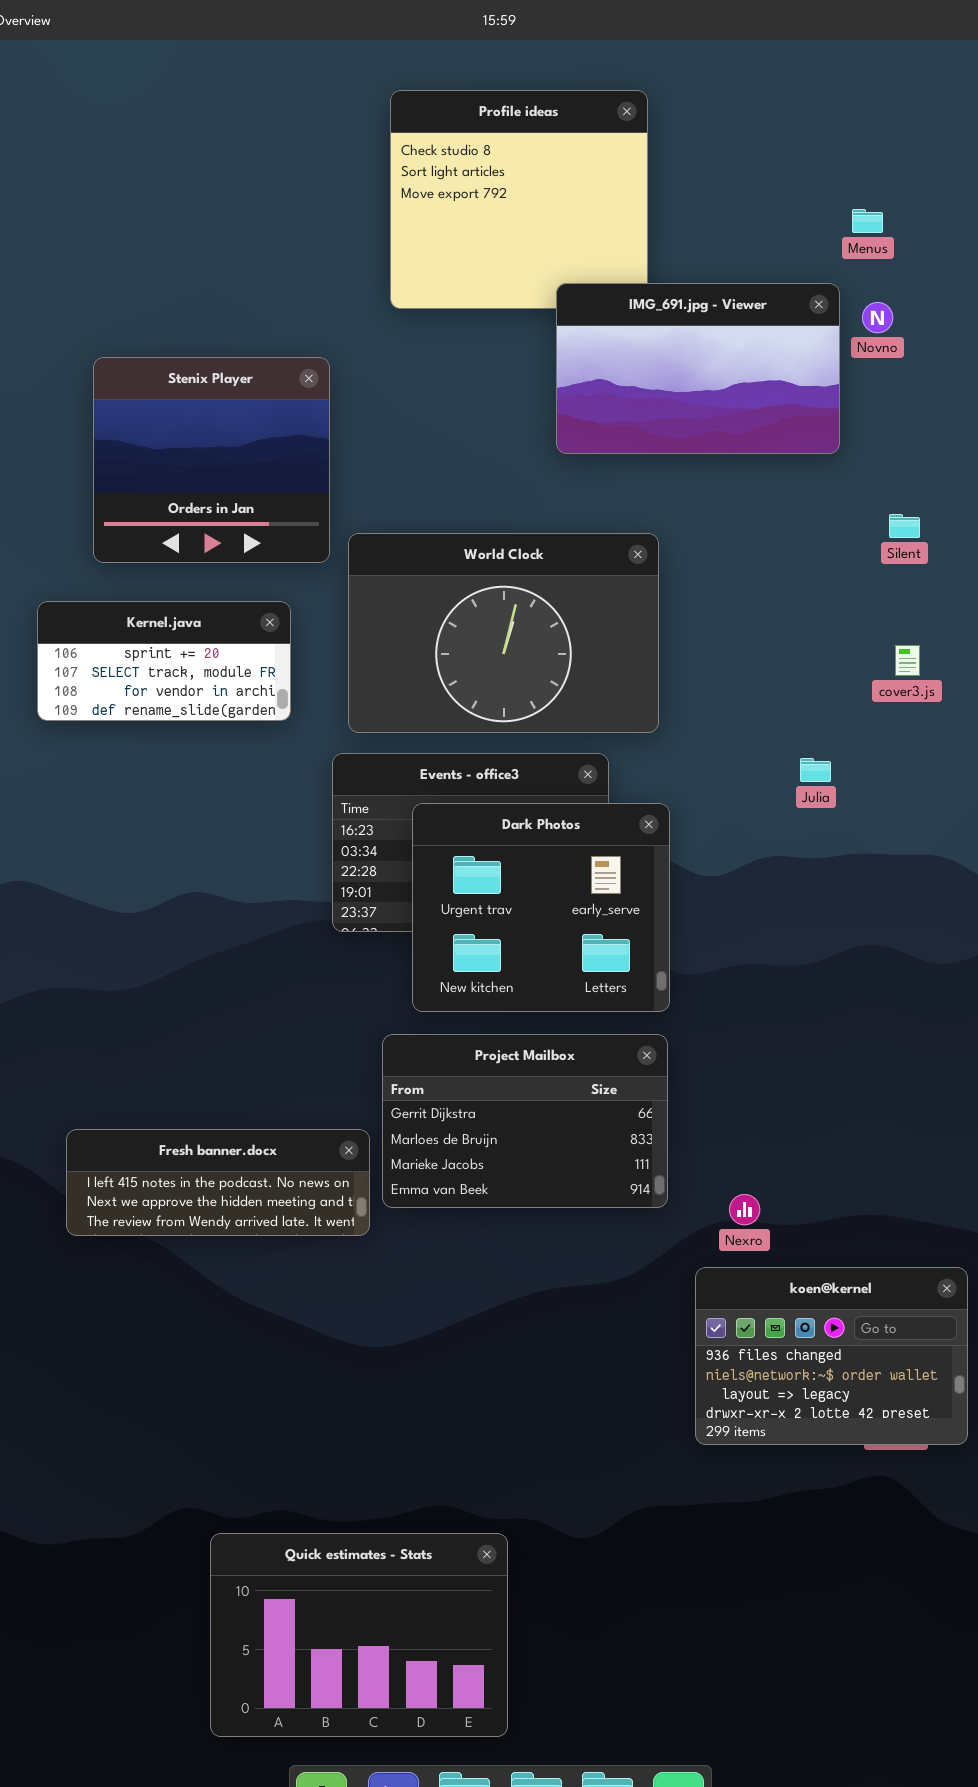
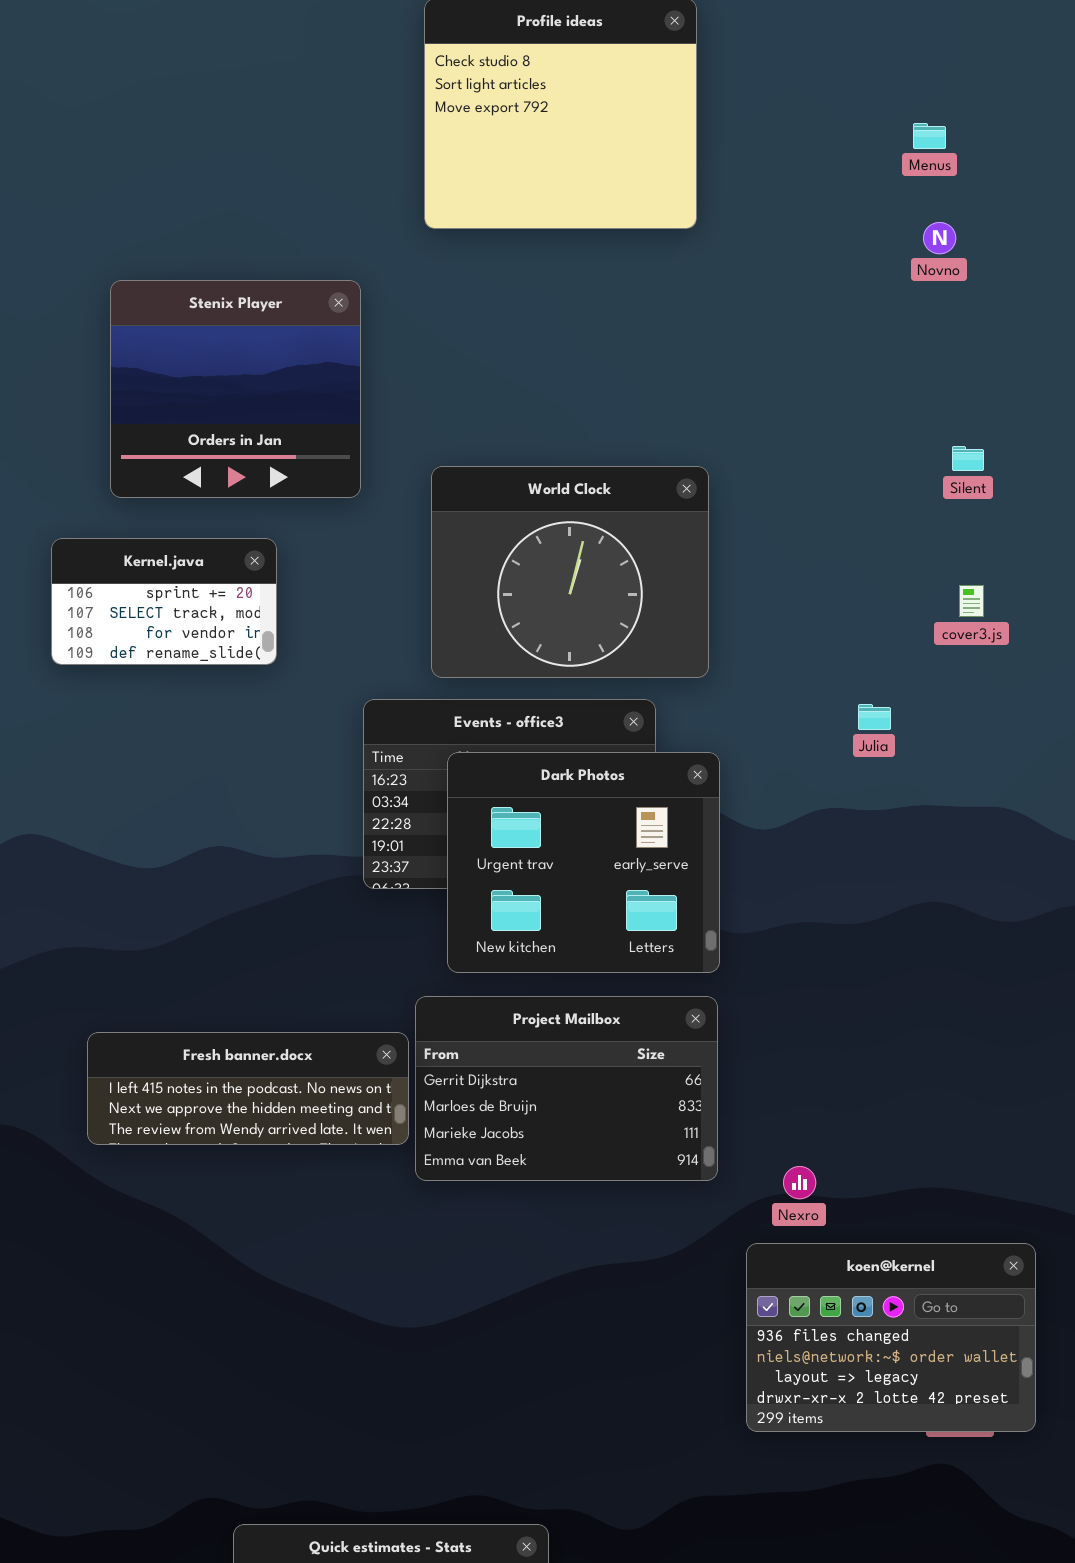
IMG_691.jpg - Viewer: [556,283,840,454] -> none, closed
World Clock: [348,533,659,733] -> [431,466,709,678], resized
Kernel.java: [37,601,291,721] -> [51,538,277,665], resized
Fresh banner.docx: [66,1129,370,1236] -> [87,1032,409,1145], moved

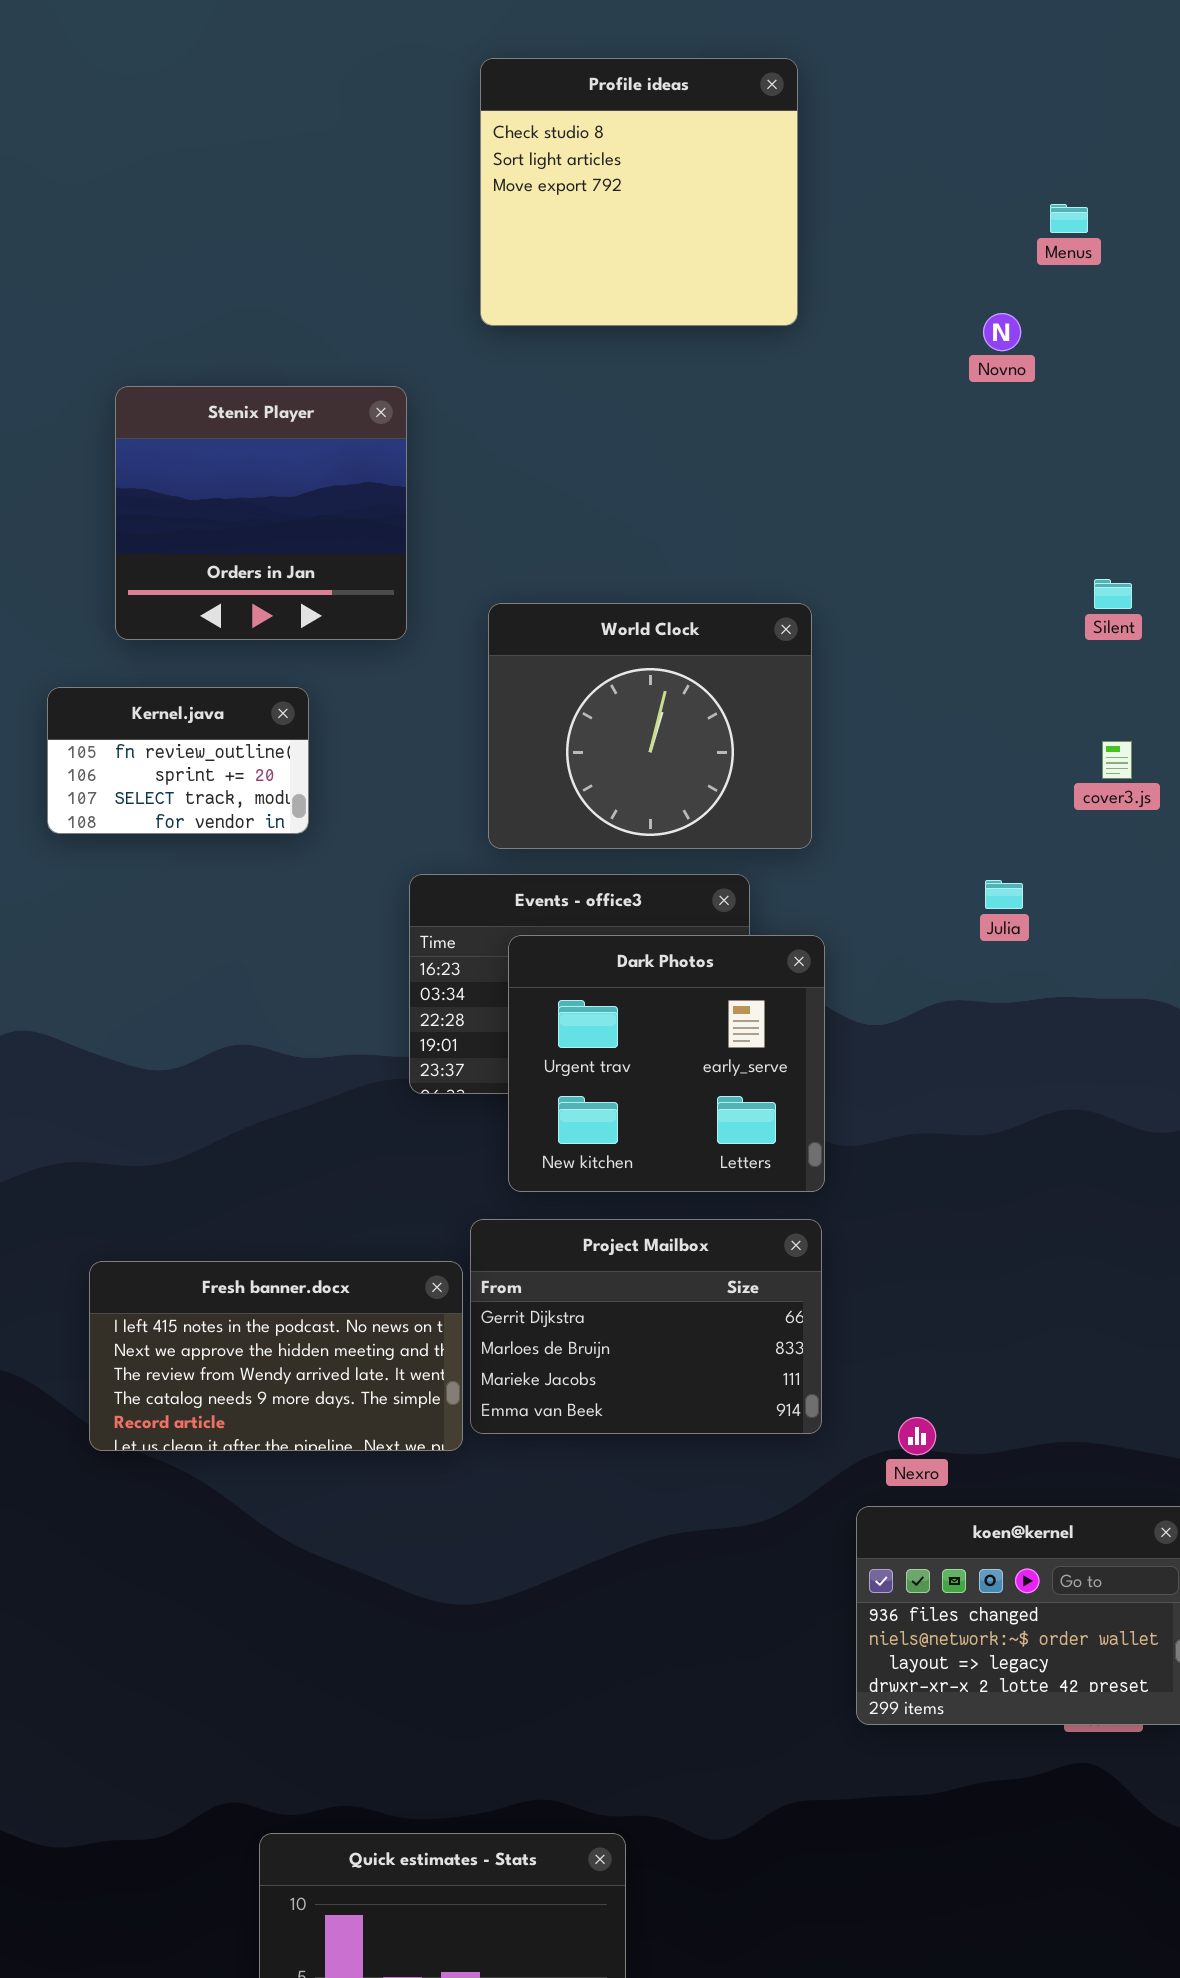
Novno: [923,222,956,254] -> [983,313,1021,351], moved
Kernel.java: [51,538,277,665] -> [47,687,309,834], scrolled up 1 row
Fresh banner.docx: [87,1032,409,1145] -> [89,1261,463,1451], resized

